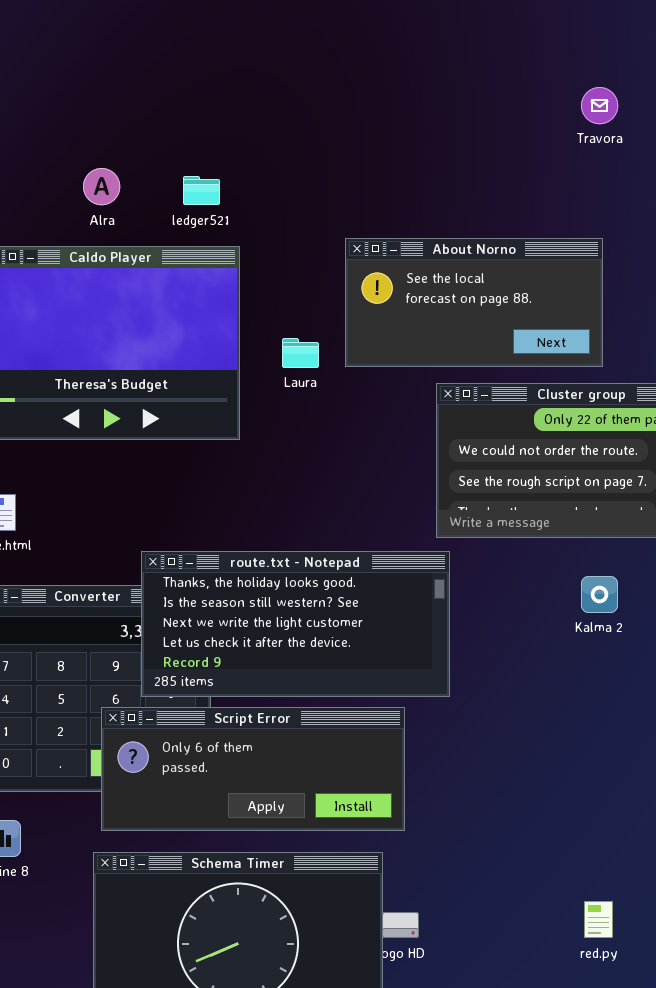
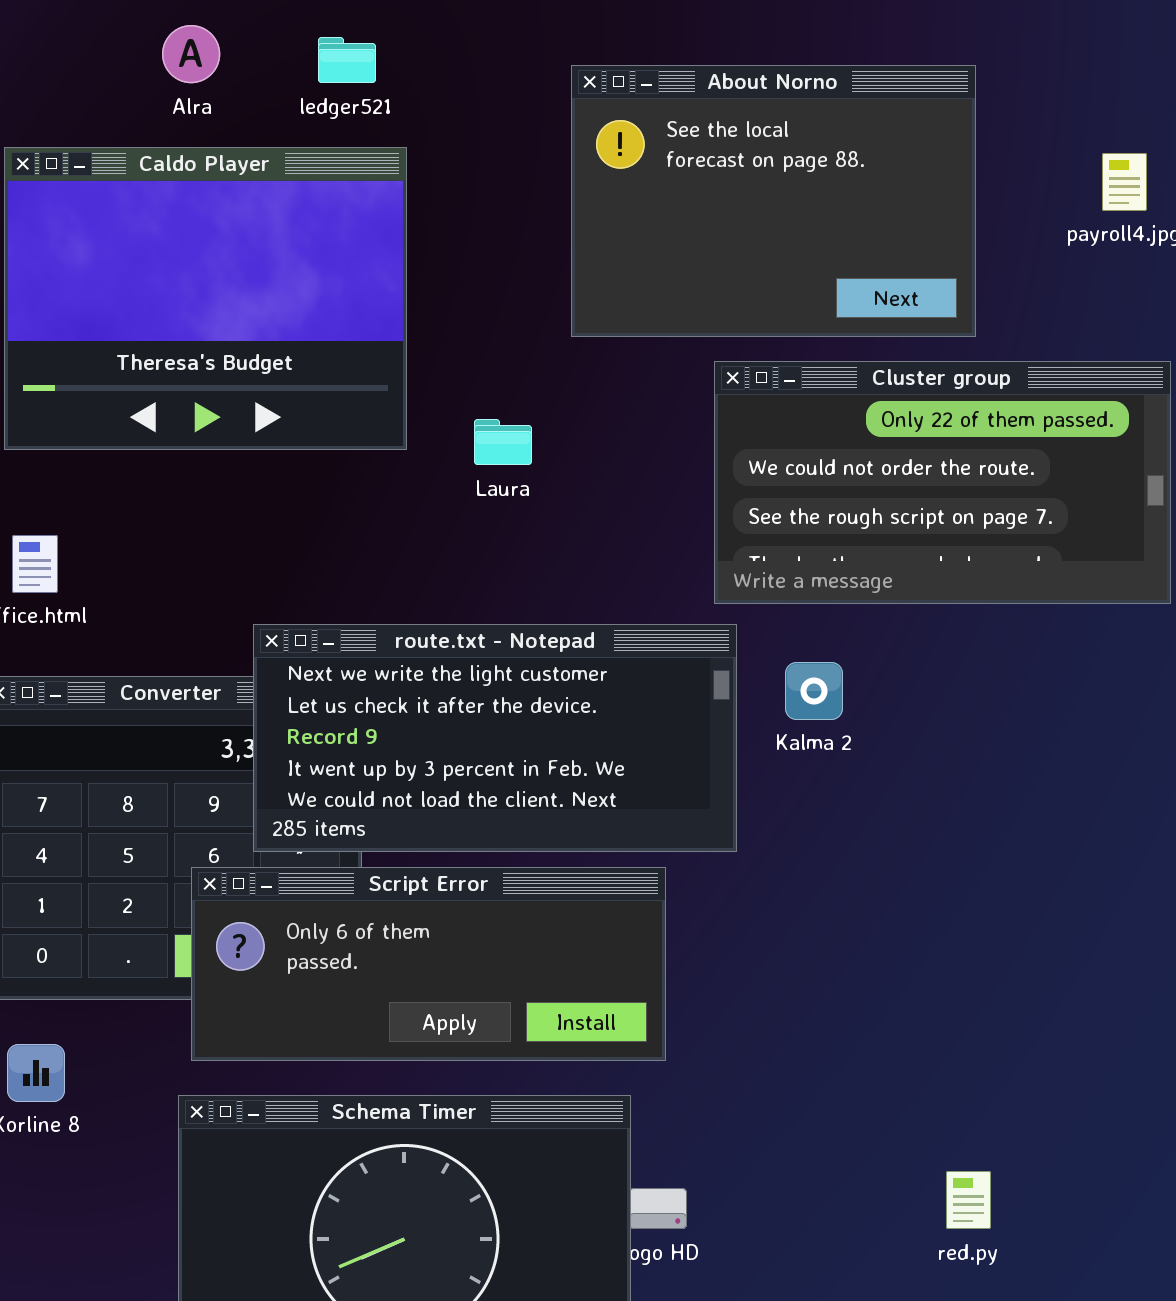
About Norno: [345,238,603,367] -> [571,65,976,337], resized
Laura: [282,338,319,368] -> [474,419,532,465], moved
route.txt - Notepad: [141,551,450,697] -> [253,624,737,852], scrolled down 2 rows
Kalma 2: [581,576,618,613] -> [785,662,843,720], moved

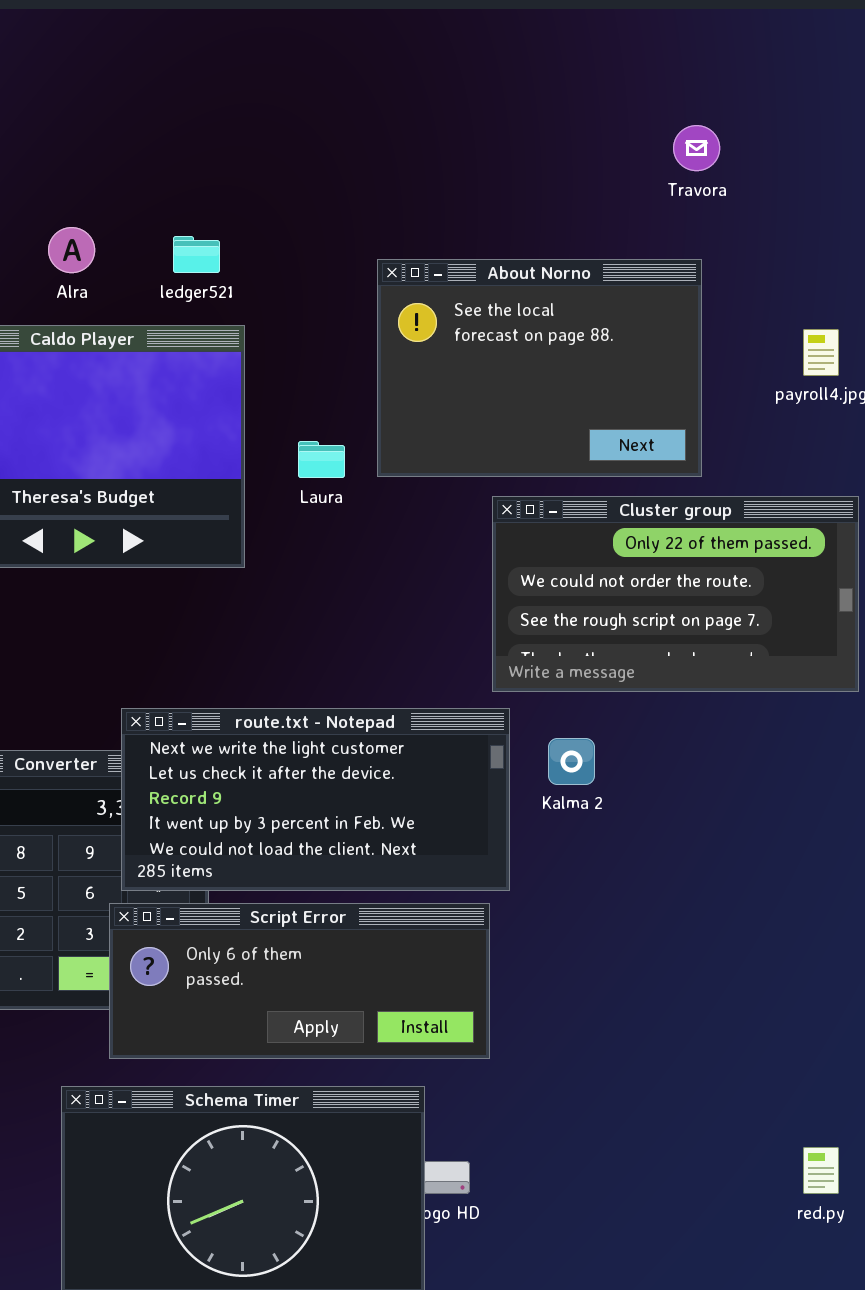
Laura: [474,419,532,465] -> [298,441,345,478], moved
Script Error: [191,867,666,1061] -> [109,903,490,1059], moved
red.py: [946,1171,991,1229] -> [803,1147,839,1194], moved

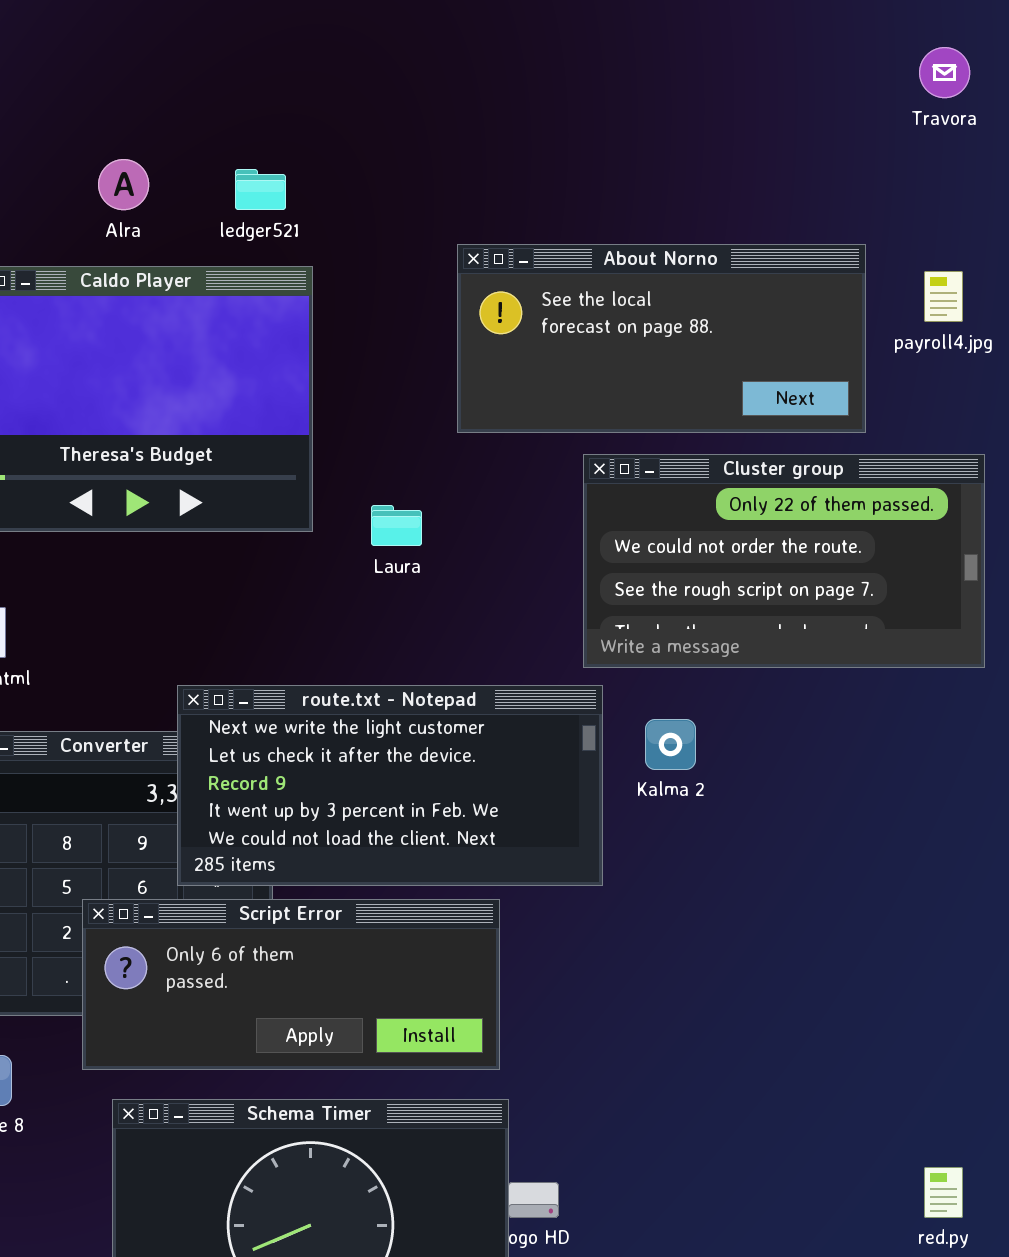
Travora: [673,125,720,171] -> [919,47,970,98], moved
About Norno: [377,259,702,477] -> [457,244,866,433], resized
Laura: [298,441,345,478] -> [371,505,422,546], moved
Script Error: [109,903,490,1059] -> [82,899,500,1070], moved

